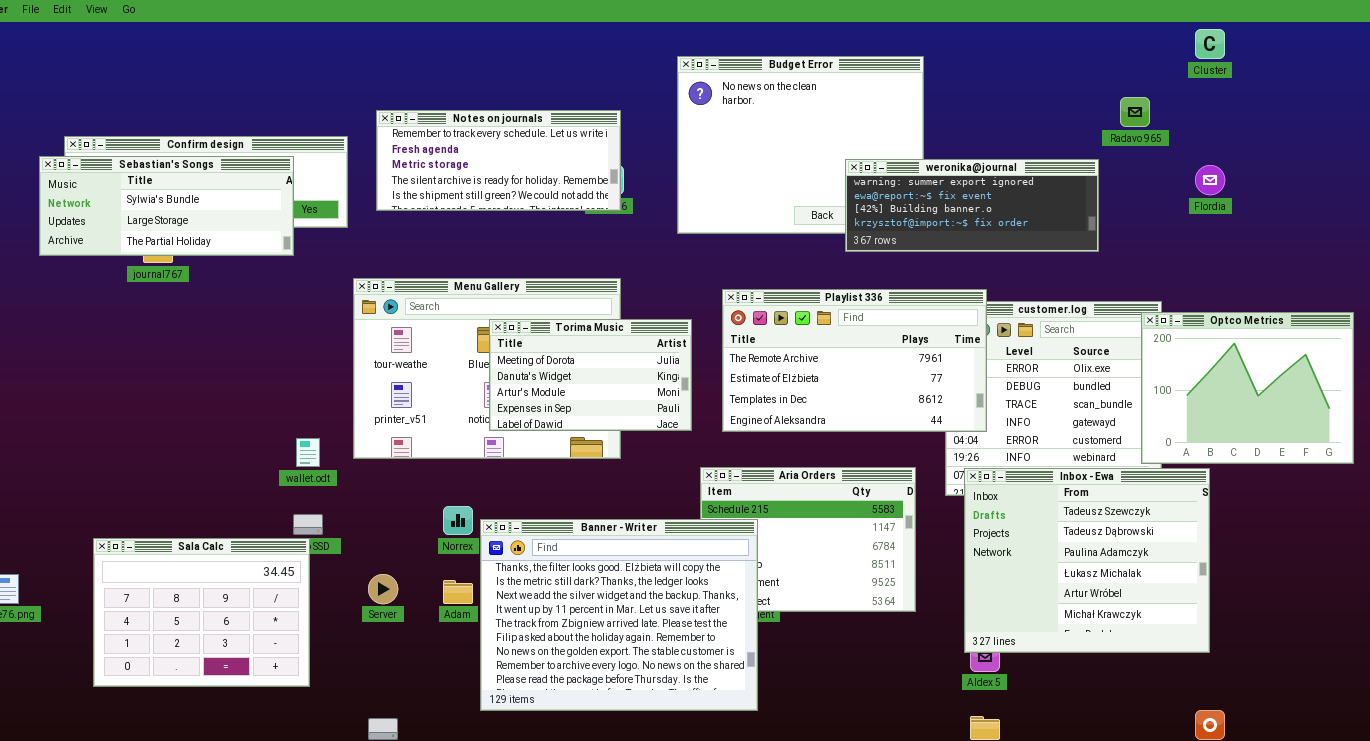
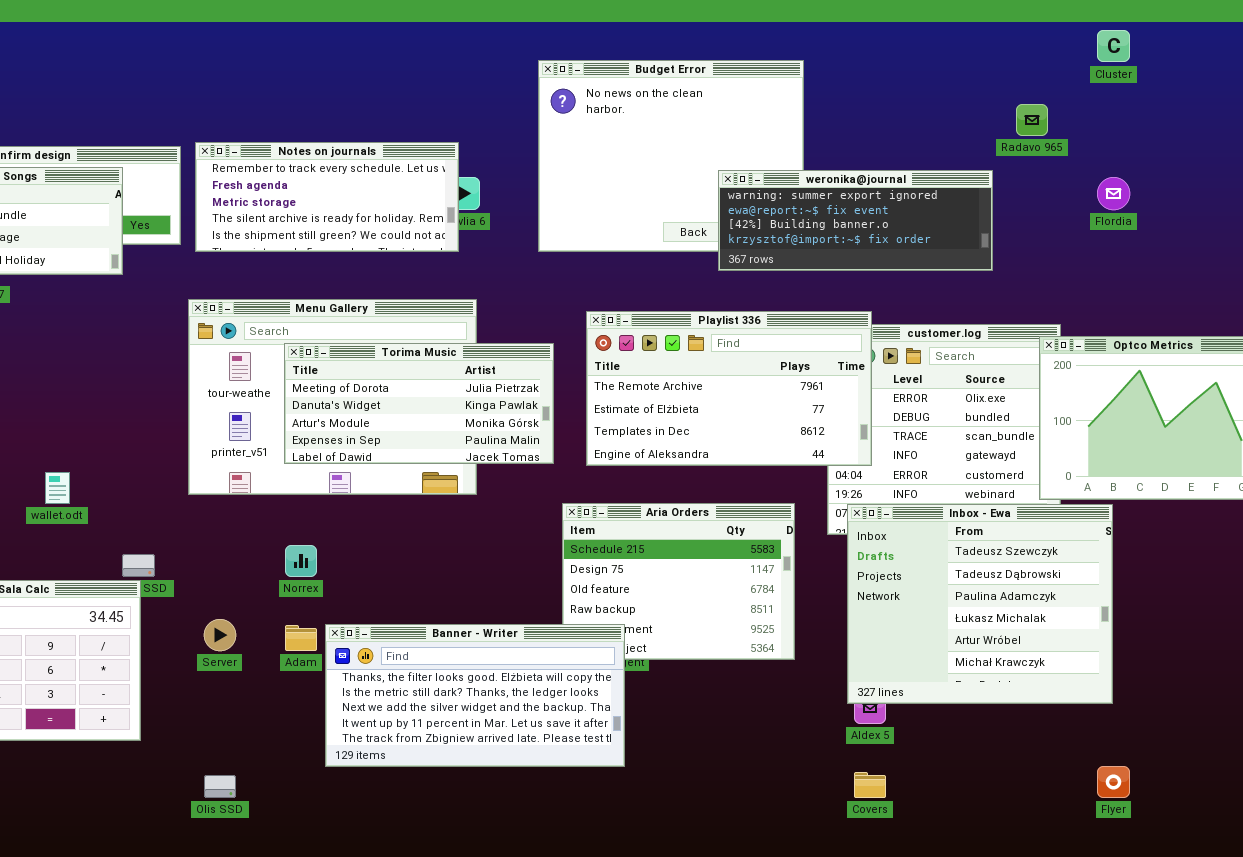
Notes on journals: [376,110,621,211] -> [195,142,459,252], moved
Torima Music: [489,319,692,431] -> [284,343,554,464], resized
wallet.odt: [296,438,320,467] -> [45,472,70,504], moved
Banner - Writer: [480,519,758,711] -> [325,624,625,767], resized

